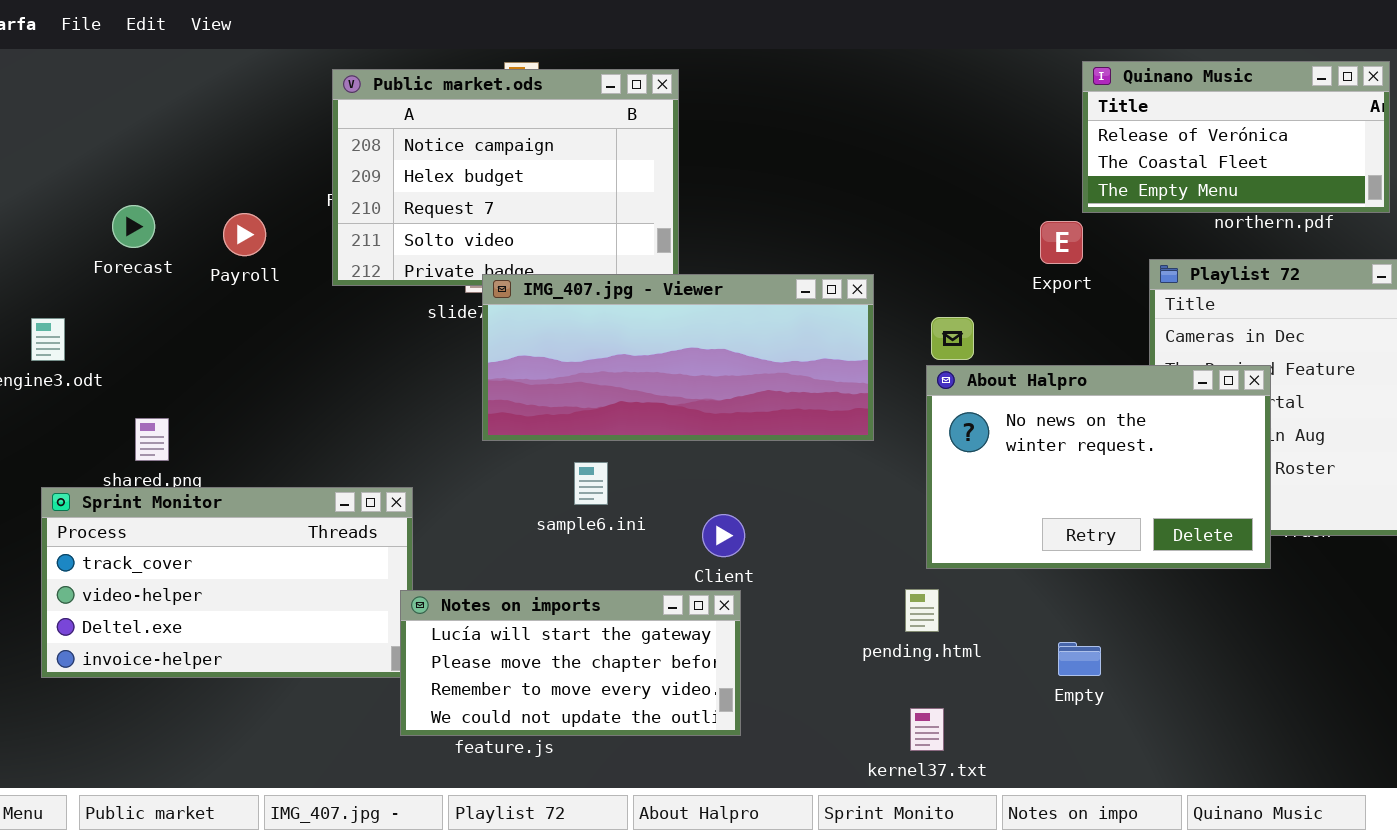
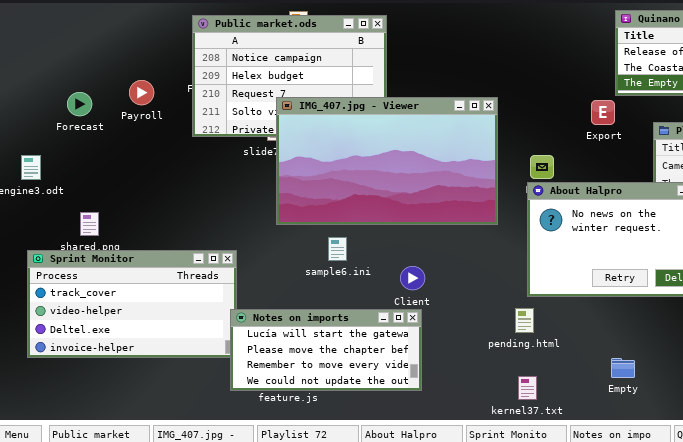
Payroll: [223,213,266,256] -> [129,80,154,105], moved
IMG_407.jpg - Viewer: [482,274,874,441] -> [276,97,498,225], resized
Empty: [1058,642,1101,676] -> [611,358,635,378], moved

